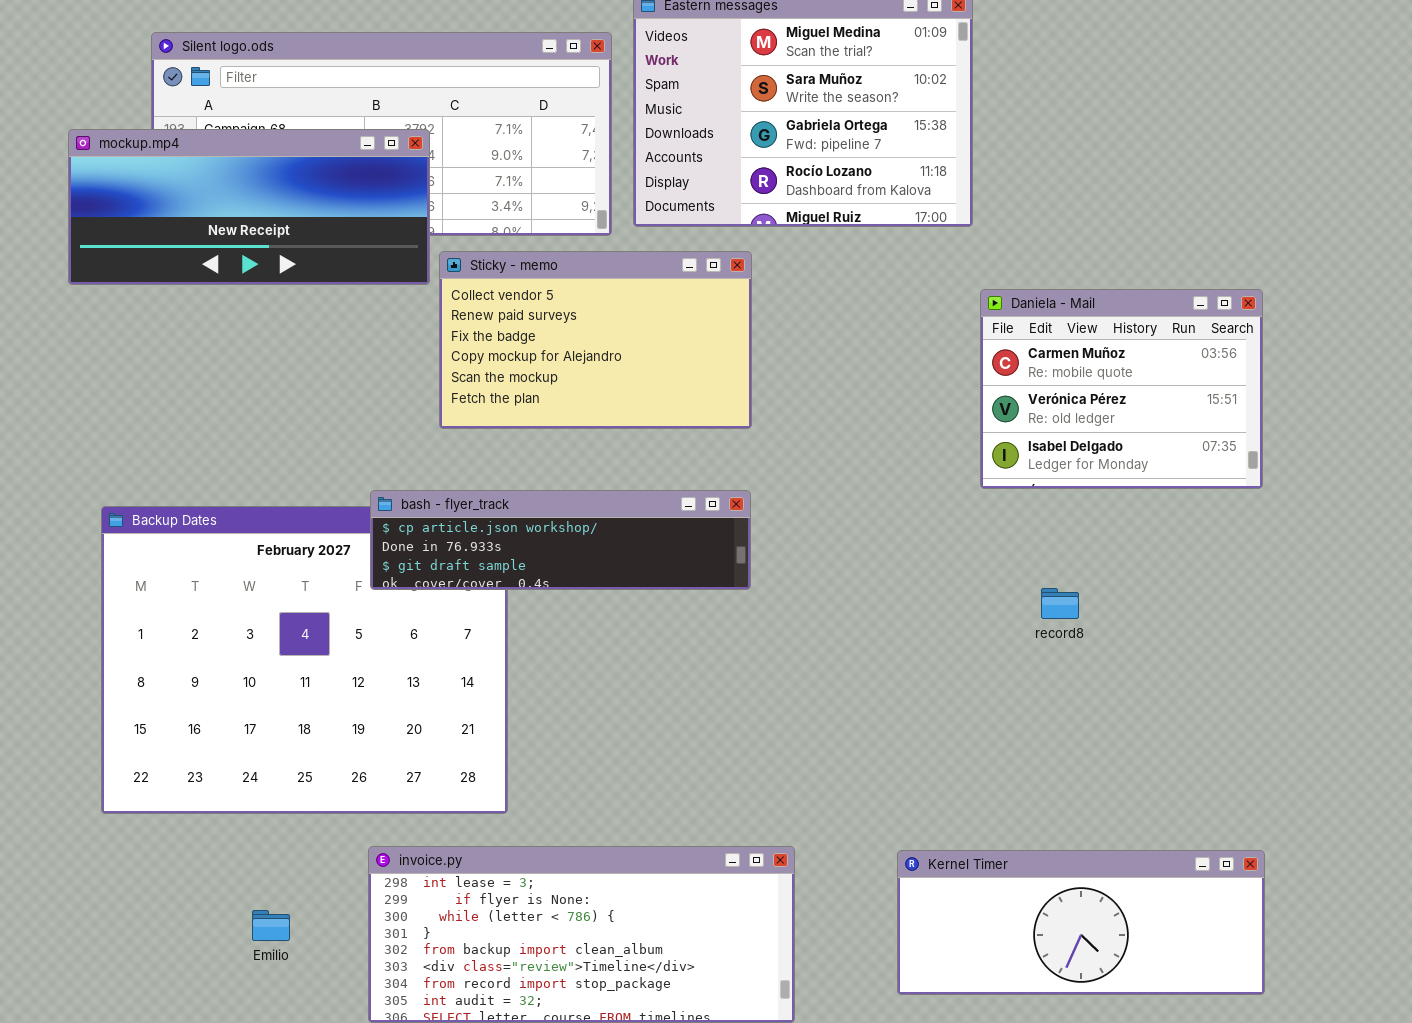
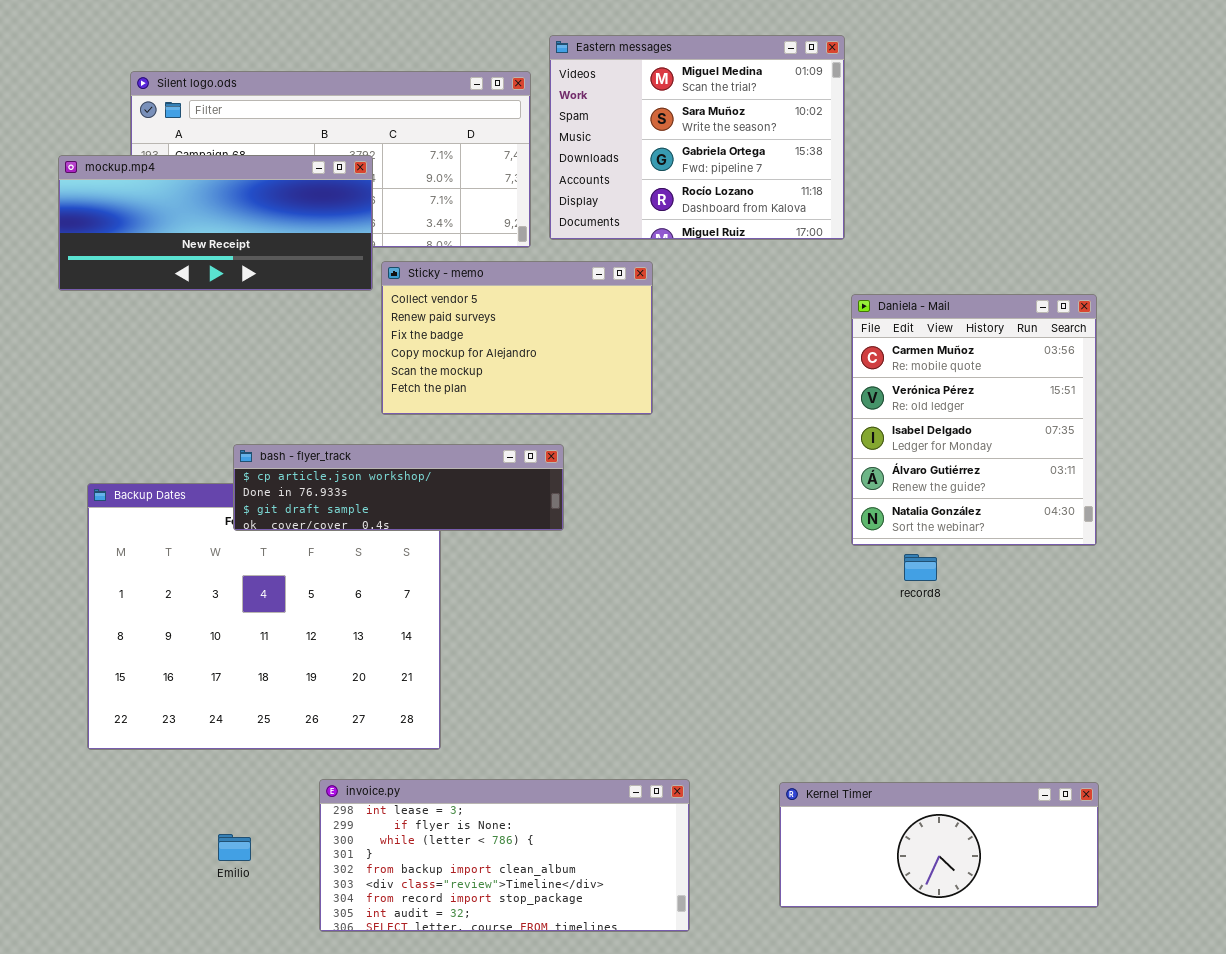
Daniela - Mail: [980,289,1263,489] -> [851,294,1097,546], resized
bash - flyer_track: [370,490,751,590] -> [233,444,564,531], moved

